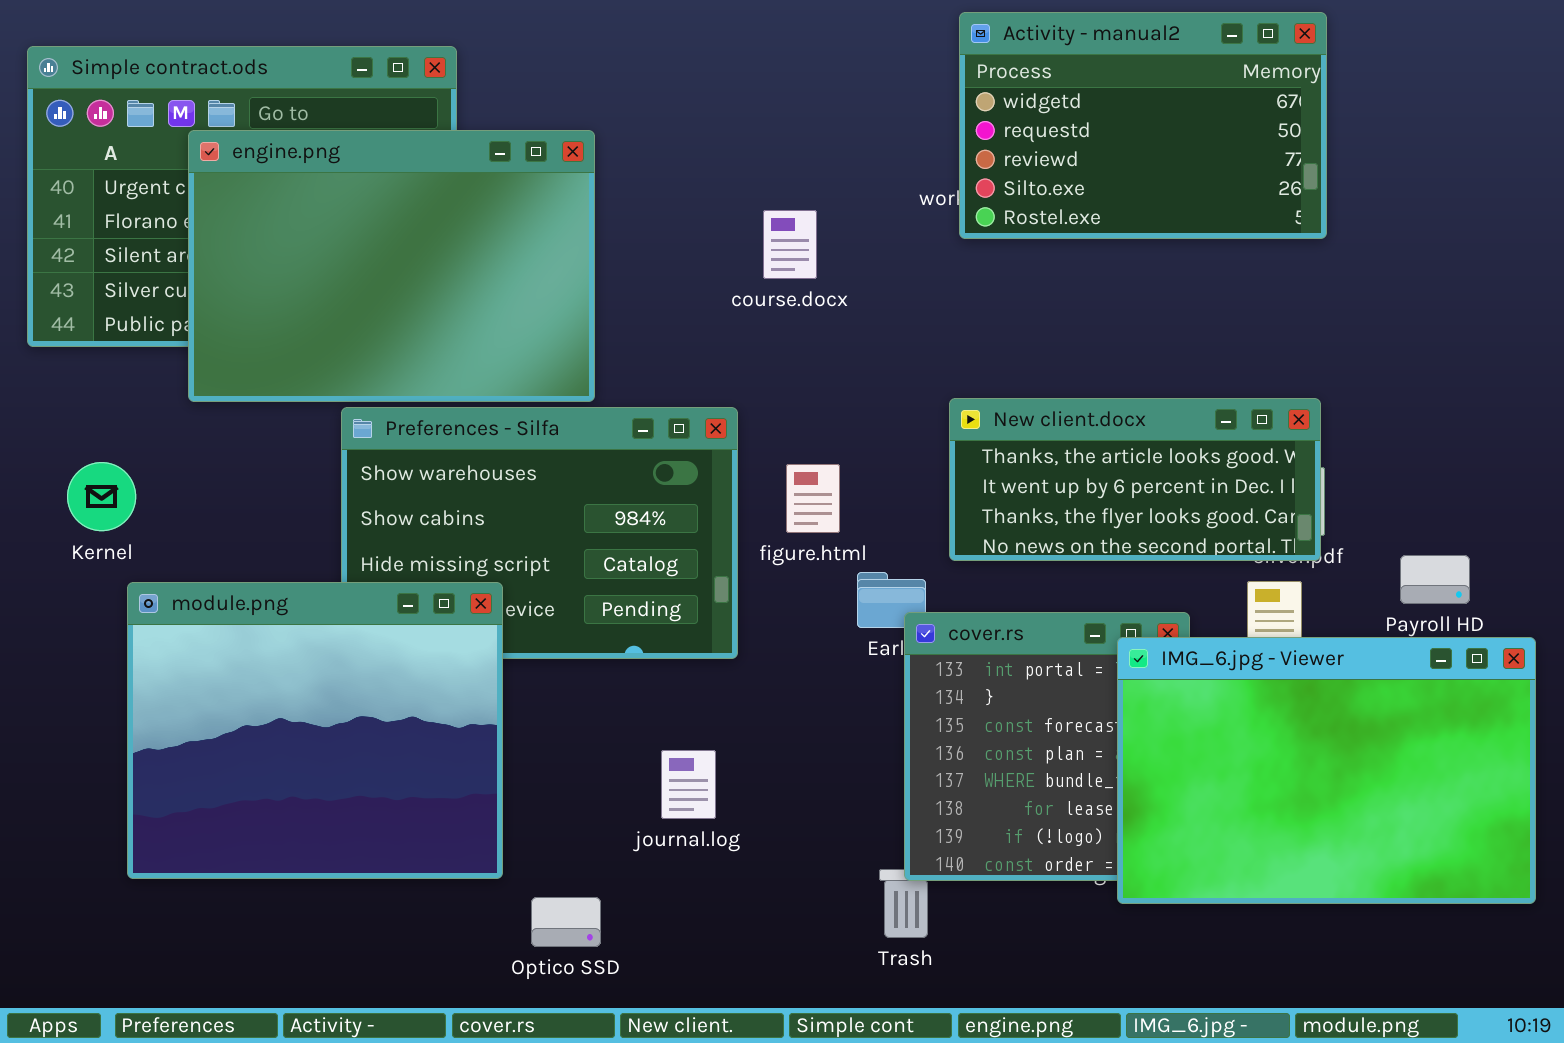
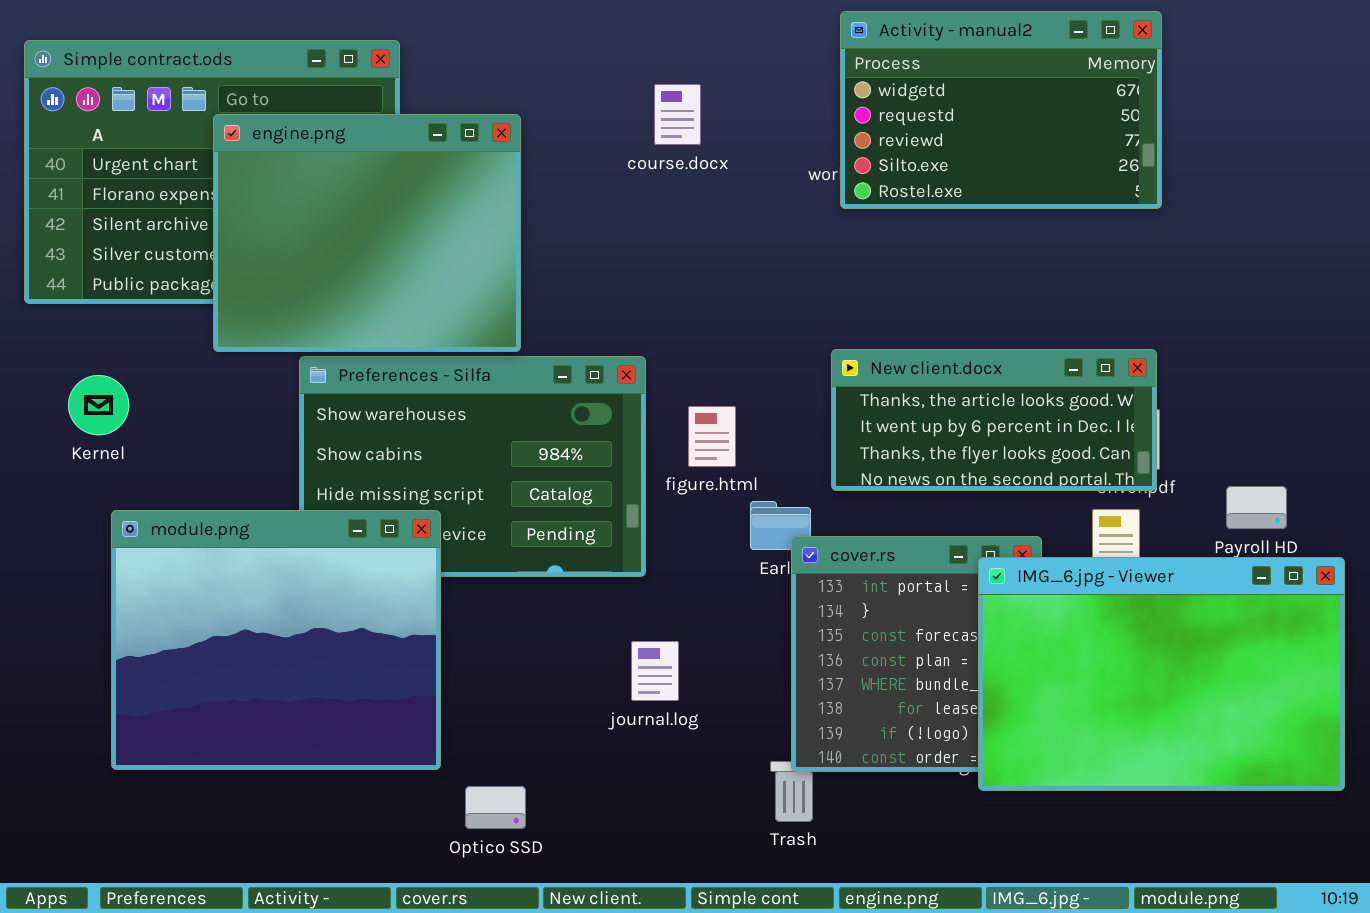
engine.png: [188,130,595,402] -> [213,114,521,352], resized
course.docx: [763,210,817,279] -> [654,84,701,145], moved
Kernel: [67,462,136,531] -> [68,375,129,435], moved
journal.log: [661,750,716,819] -> [631,641,679,701], moved

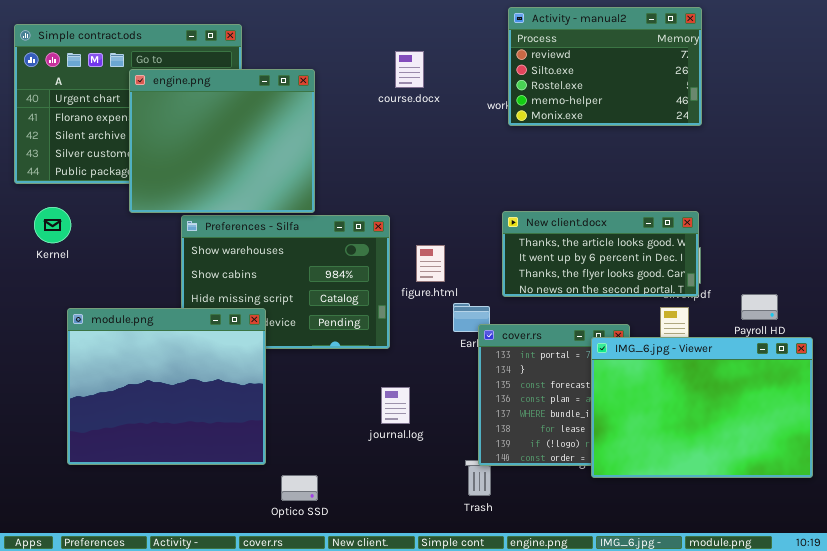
Activity - manual2: [840,11,1162,209] -> [508,7,702,126], scrolled down 2 rows
Kernel: [68,375,129,435] -> [34,207,71,243], moved

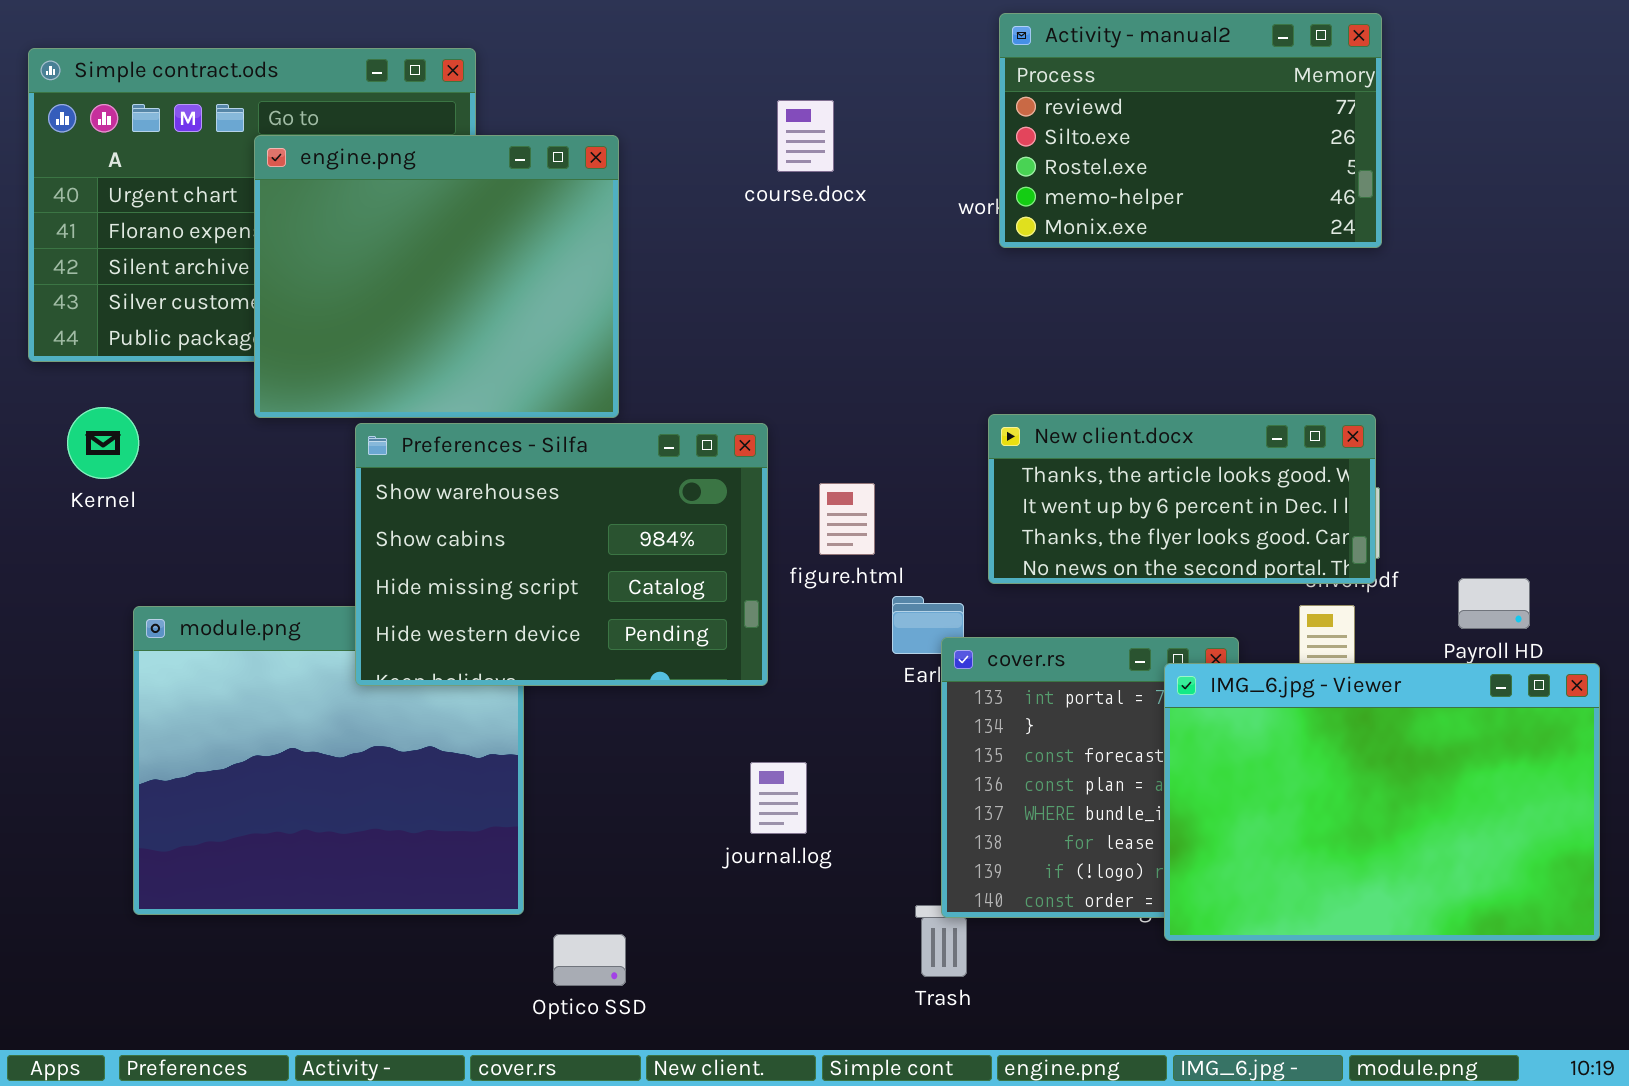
Preferences - Silfa: [181,215,390,349] -> [355,423,768,686], raised

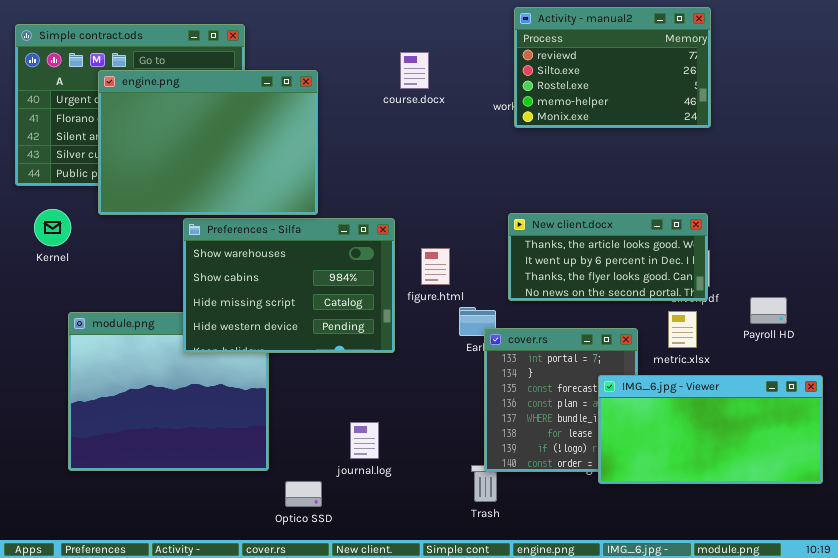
engine.png: [254,135,619,418] -> [98,70,318,215], resized
IMG_6.jpg - Viewer: [1164,663,1600,941] -> [598,375,823,484], resized
journal.log: [750,762,807,834] -> [350,422,379,459], moved

